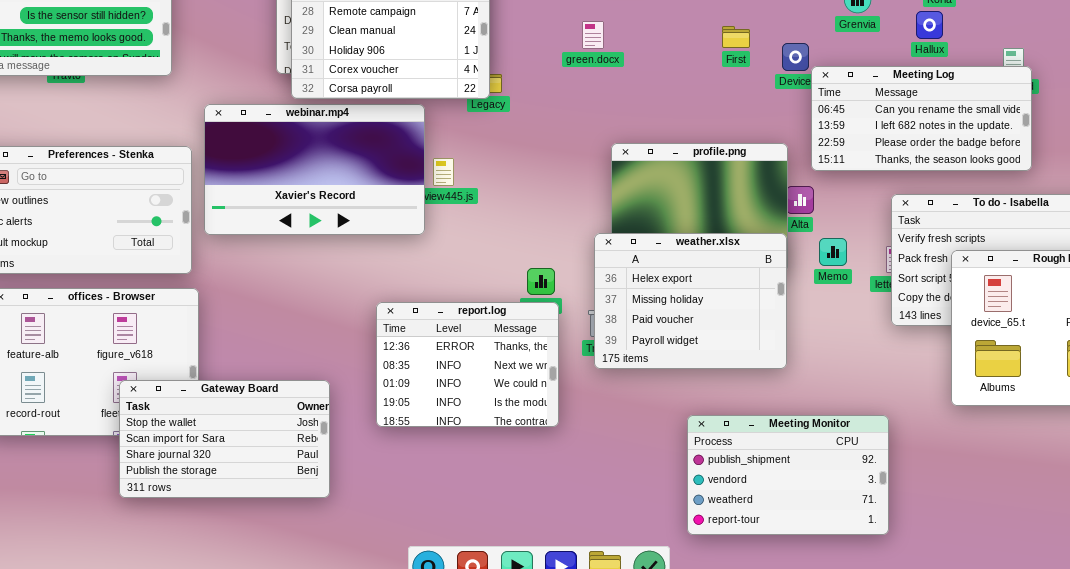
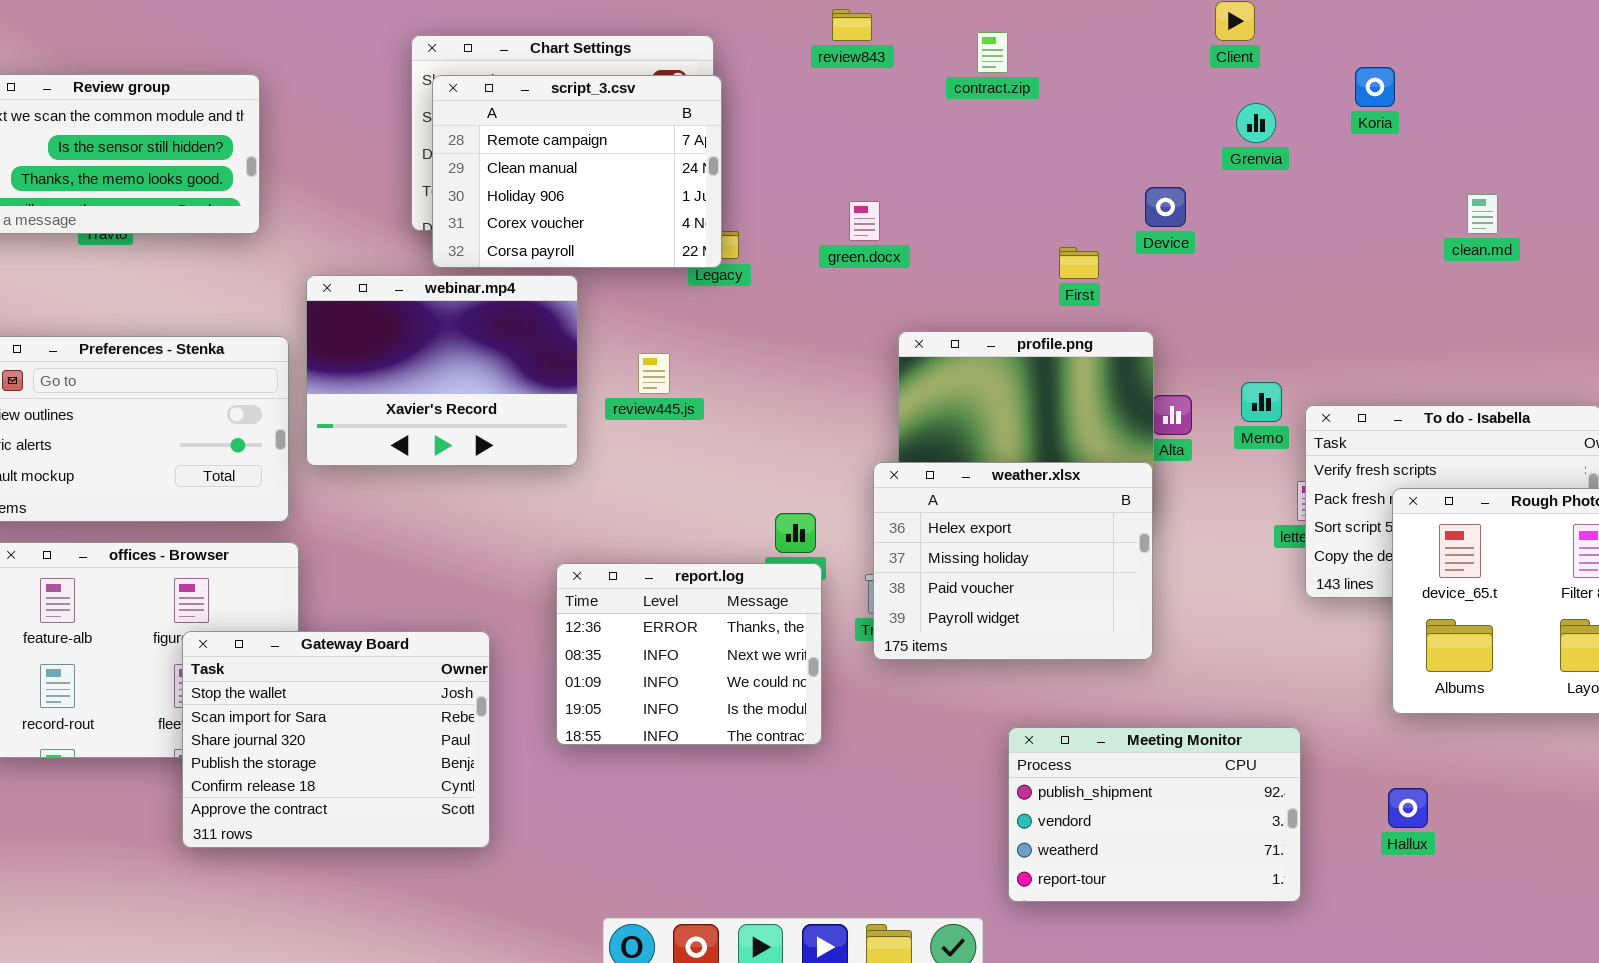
Hallux: [916,11,943,39] -> [1388,788,1428,828], moved
green.docx: [582,21,604,49] -> [849,201,880,241], moved
First: [722,26,750,48] -> [1059,247,1099,279], moved
Meeting Log: [811,66,1032,171] -> none, closed
webinar.mp4: [204,104,425,235] -> [306,275,578,466], resized
Memo: [819,238,847,266] -> [1241,382,1282,422], moved
Gateway Board: [119,380,330,498] -> [182,631,490,848], resized

